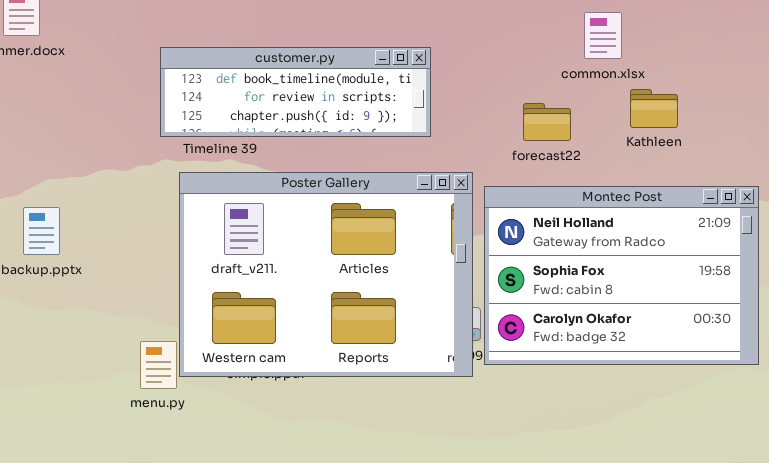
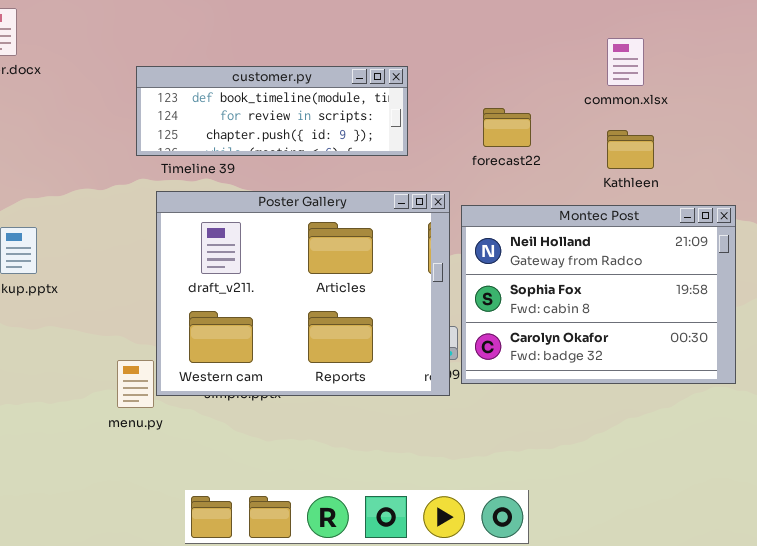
common.xlsx: [584,12,622,59] -> [607,38,644,86], moved
Kathleen: [630,89,678,128] -> [607,130,654,169], moved
forecast22: [523,103,571,141] -> [483,108,531,147], moved

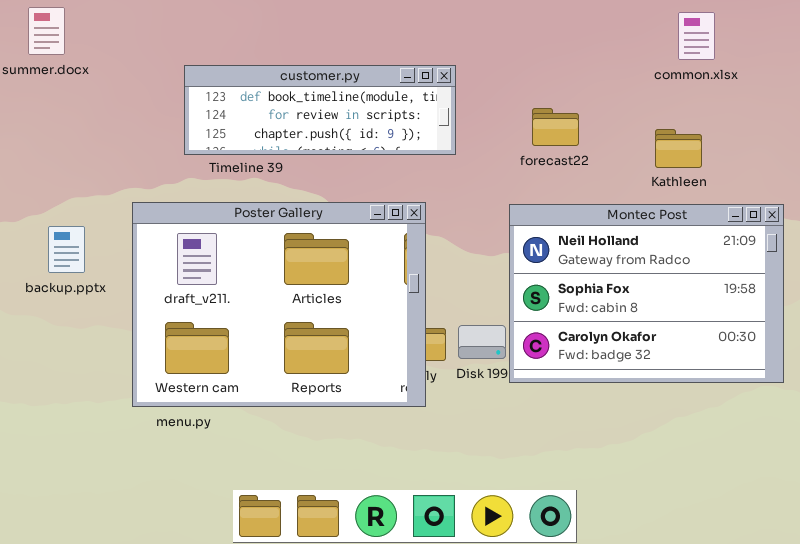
common.xlsx: [607,38,644,86] -> [678,12,715,60], moved
Poster Gallery: [156,191,450,396] -> [132,202,426,407], moved

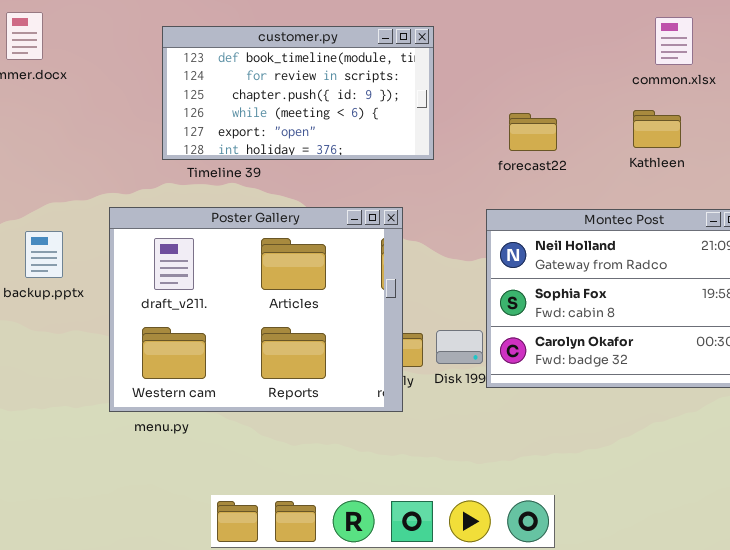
customer.py: [184,65,456,155] -> [162,26,434,160], resized
Kathleen: [655,129,702,168] -> [633,110,681,148], moved

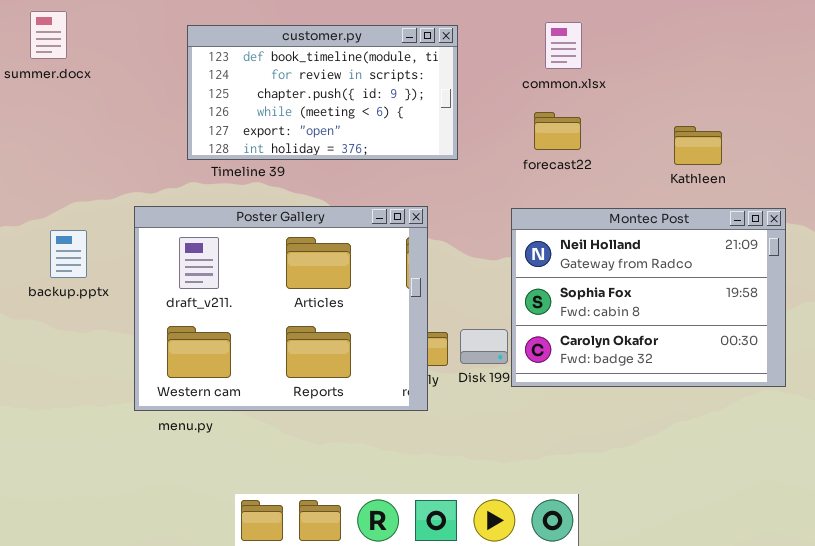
common.xlsx: [655,17,693,65] -> [545,22,582,69], moved
Kathleen: [633,110,681,148] -> [674,126,722,165], moved

